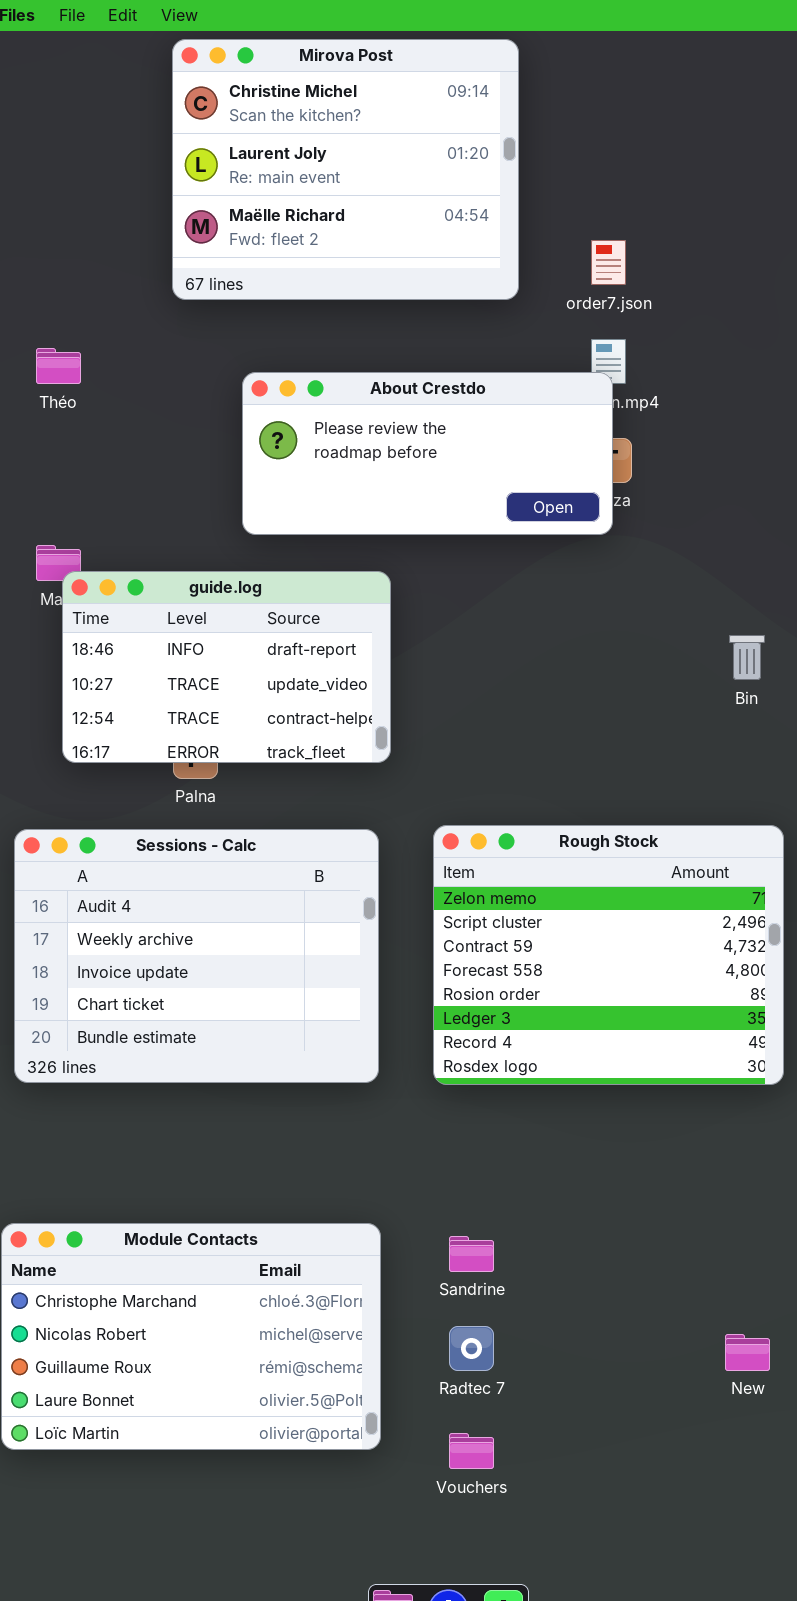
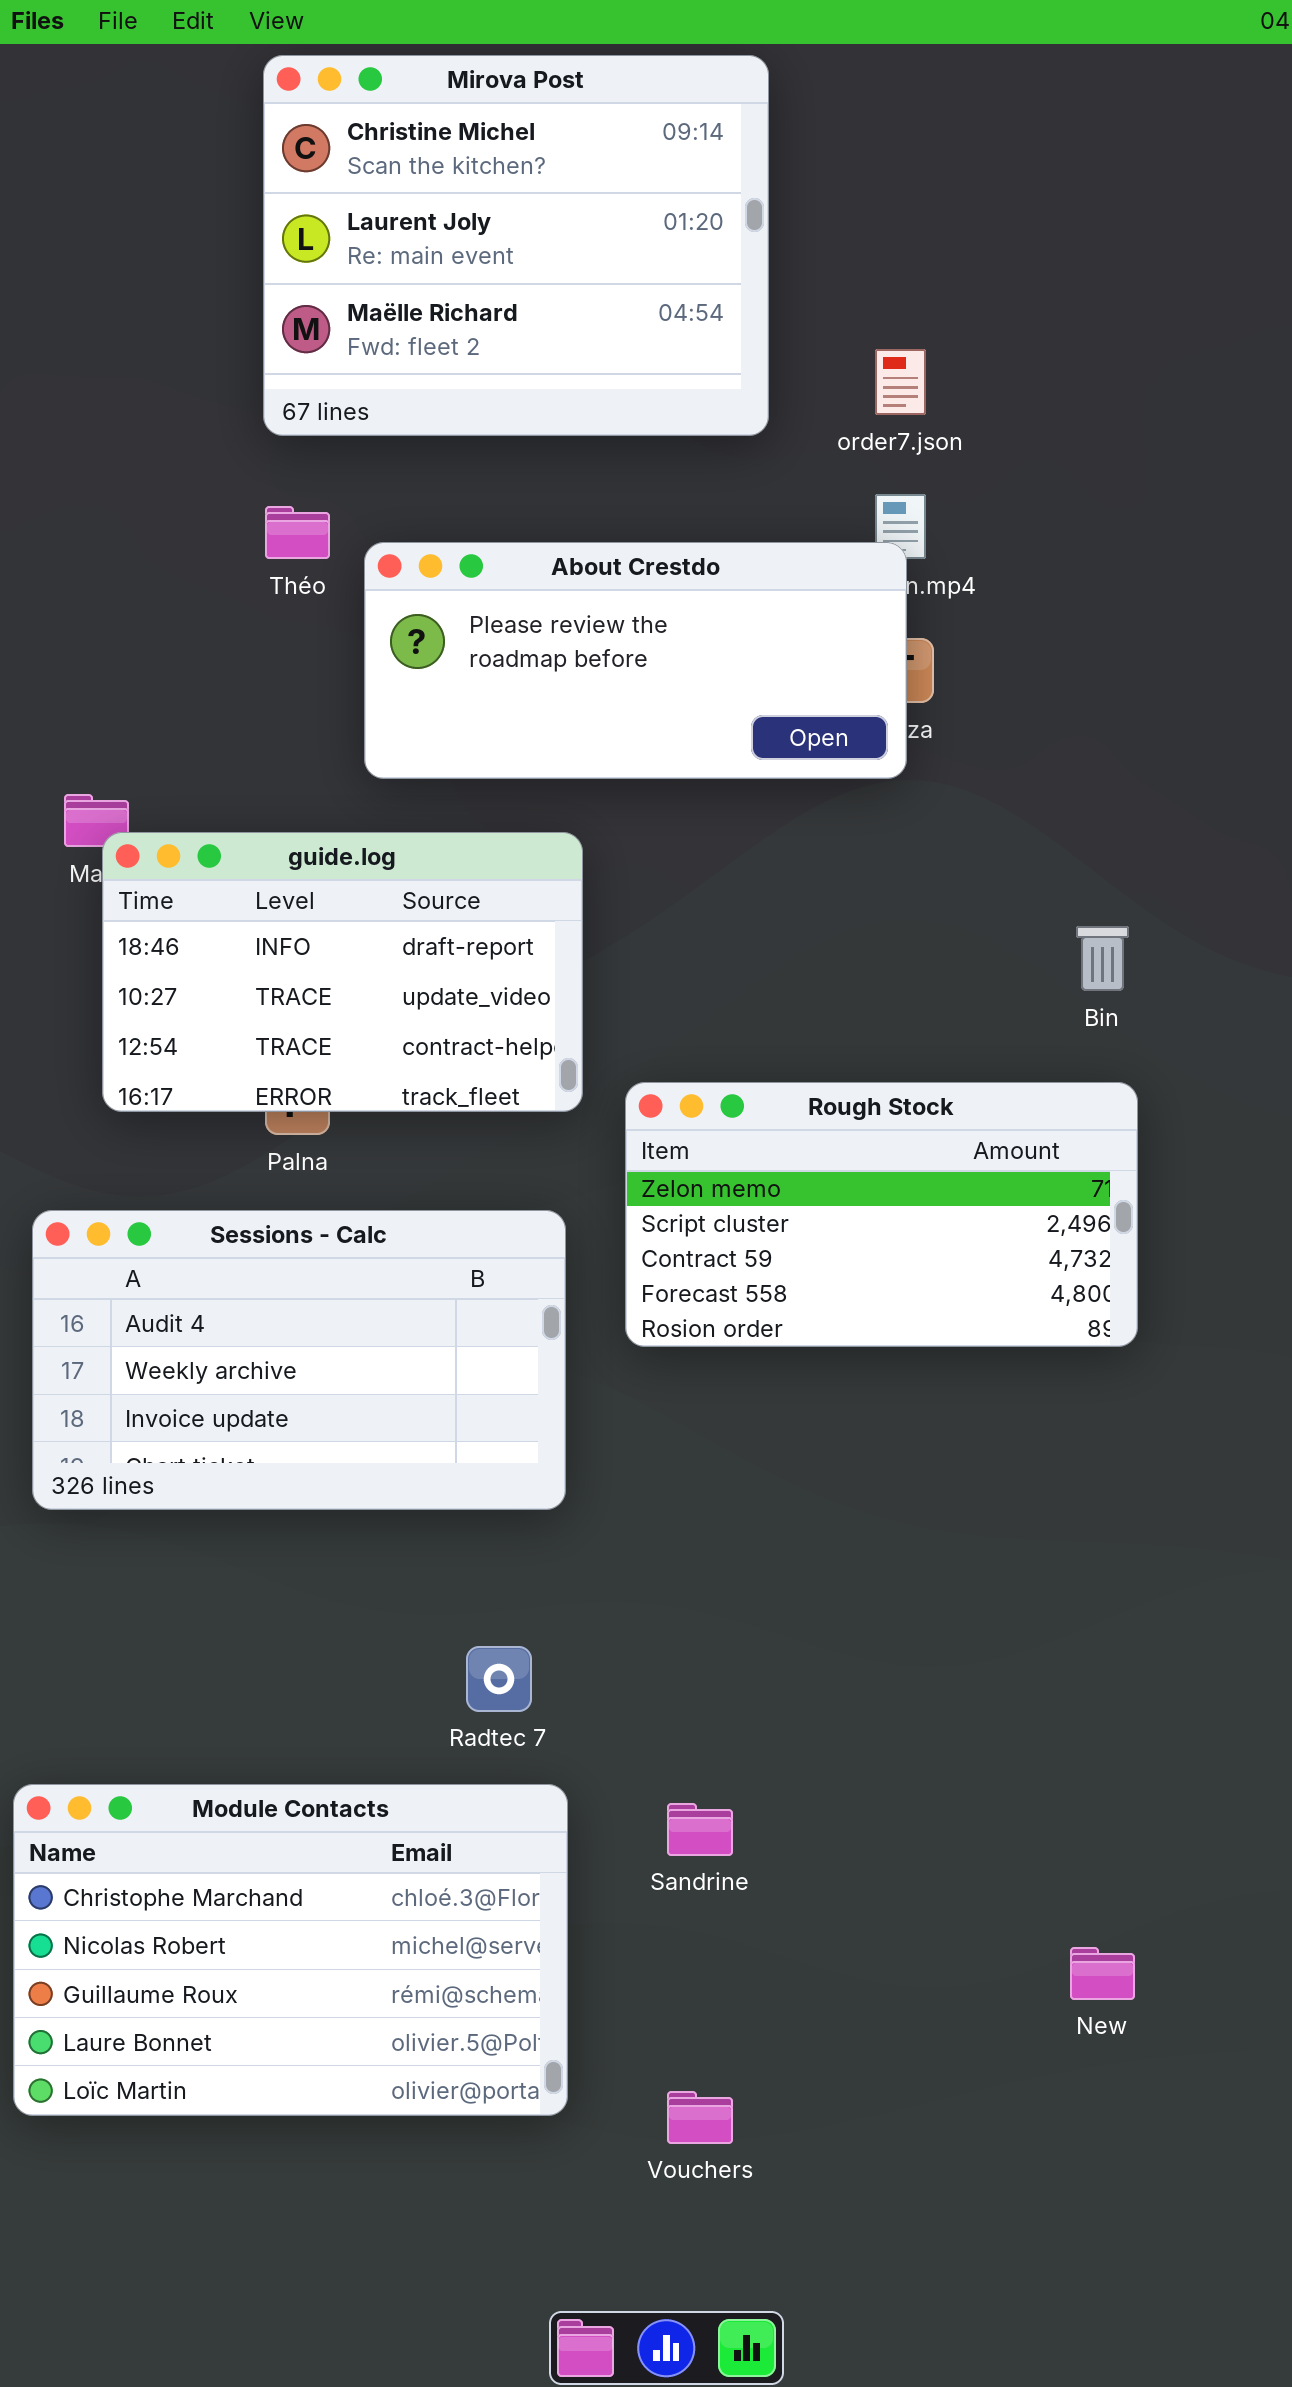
Théo: [36,348,81,384] -> [265,506,330,559], moved
Rough Stock: [433,825,784,1085] -> [625,1082,1138,1347], moved, resized
Sessions - Calc: [14,829,379,1083] -> [32,1210,566,1510], resized
Radtec 7: [449,1326,494,1371] -> [466,1646,532,1712], moved

